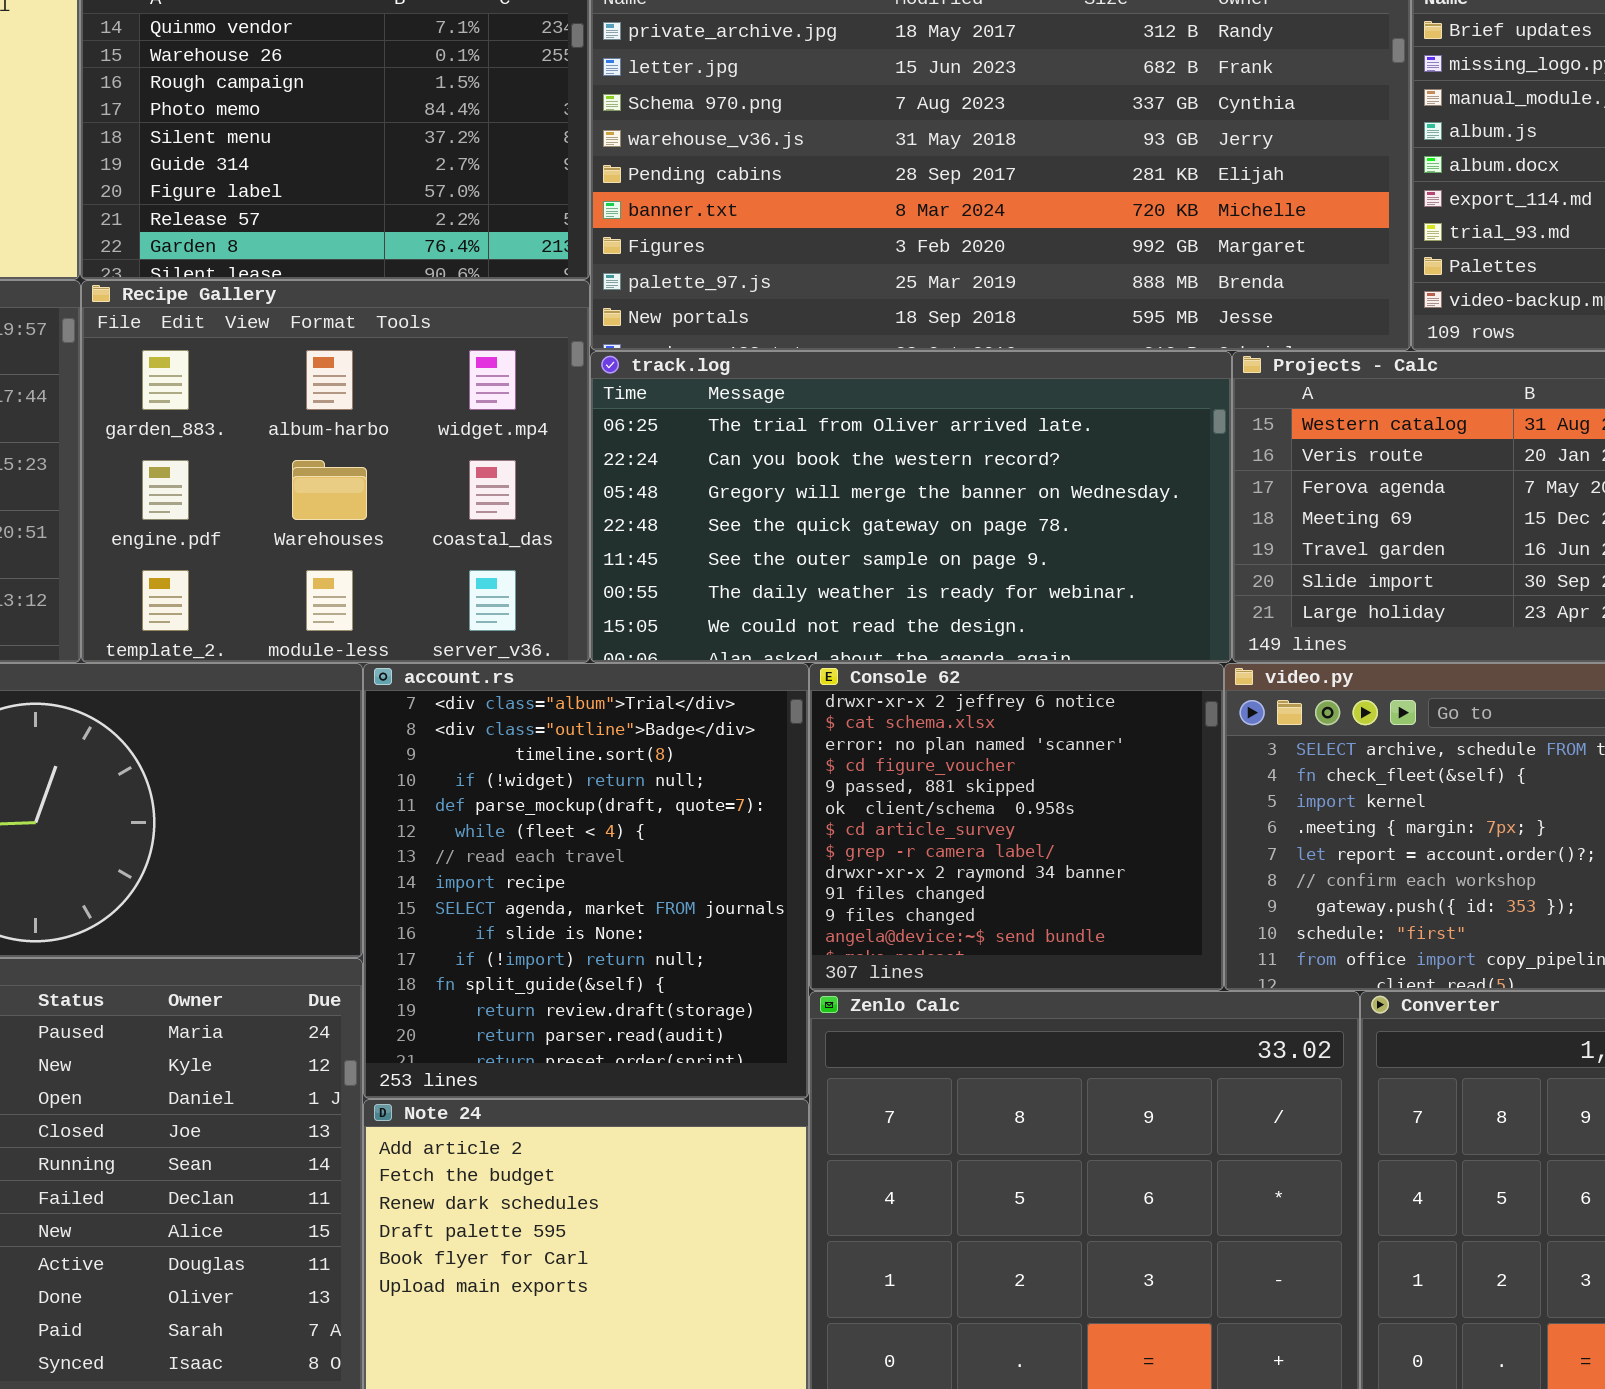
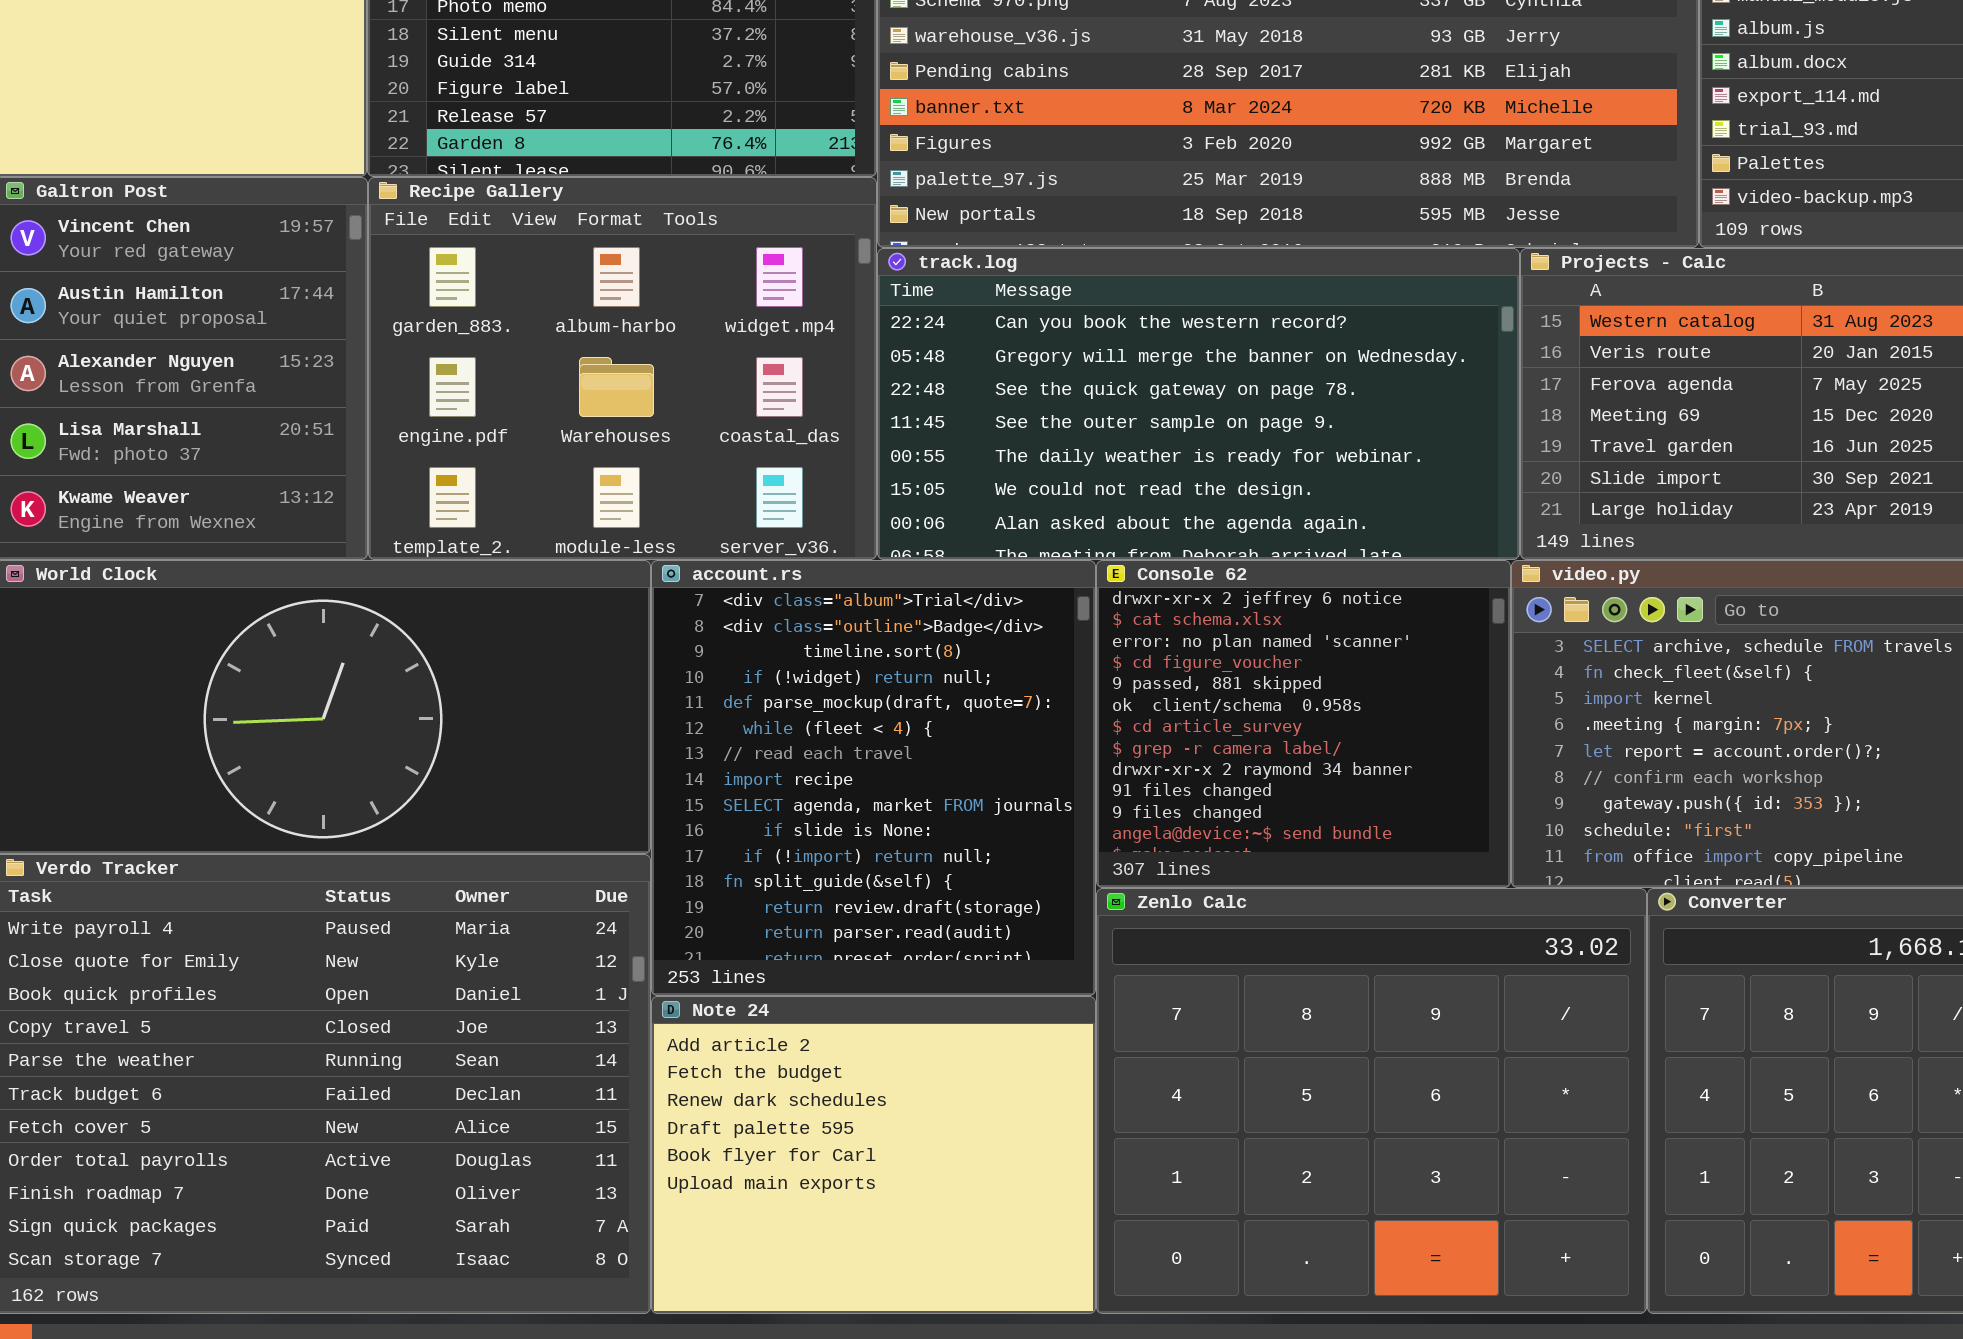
track.log: [590,351,1232,663] -> [877,248,1520,560], scrolled down 1 row

